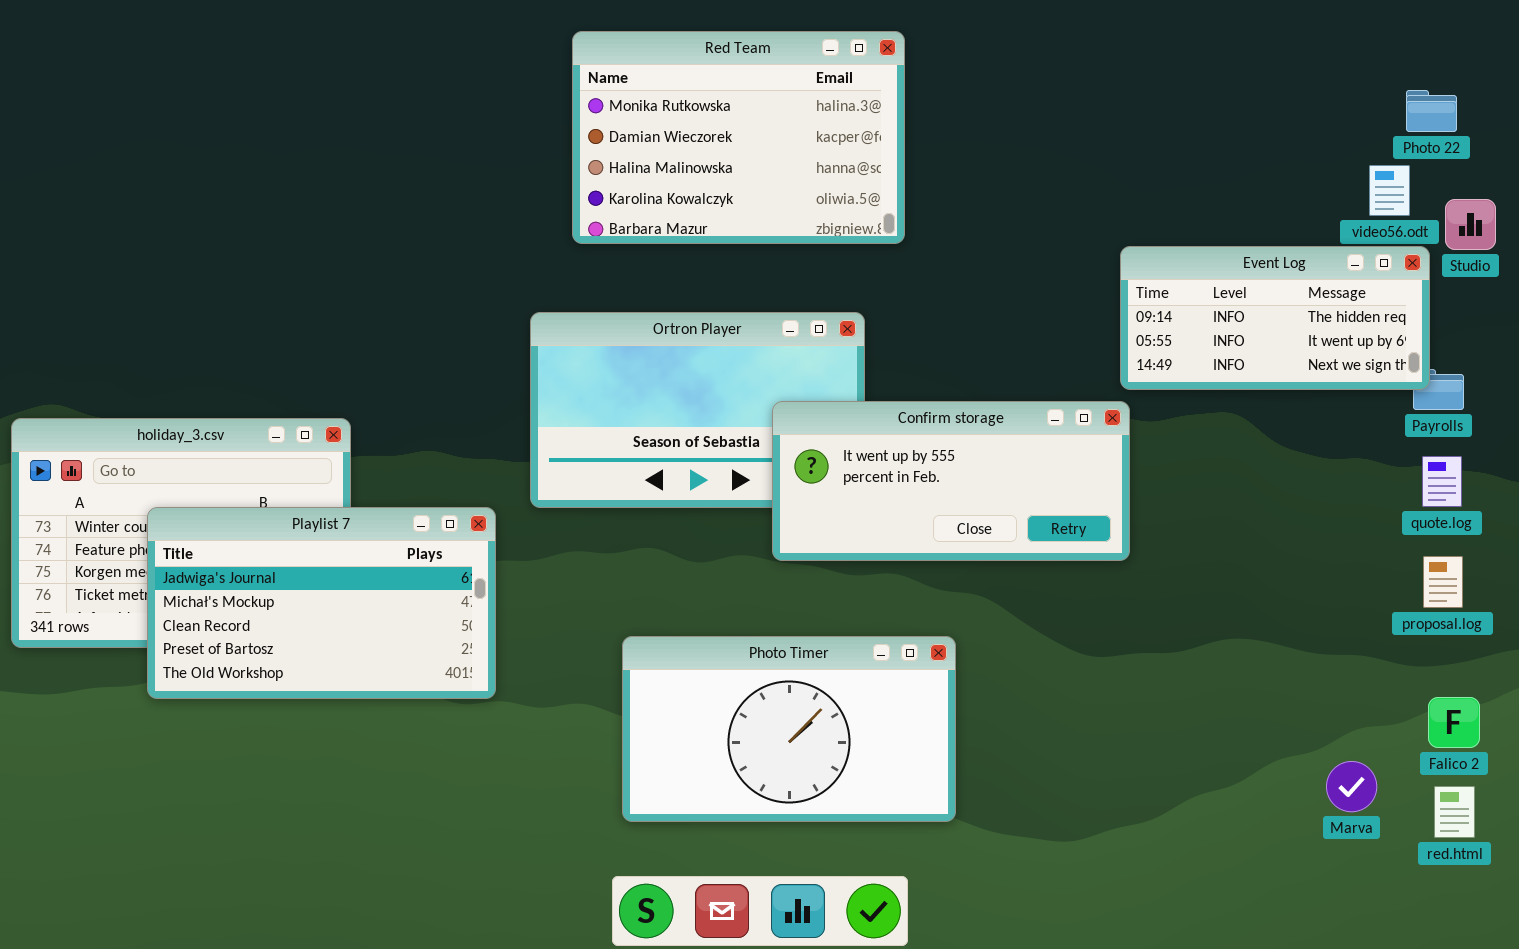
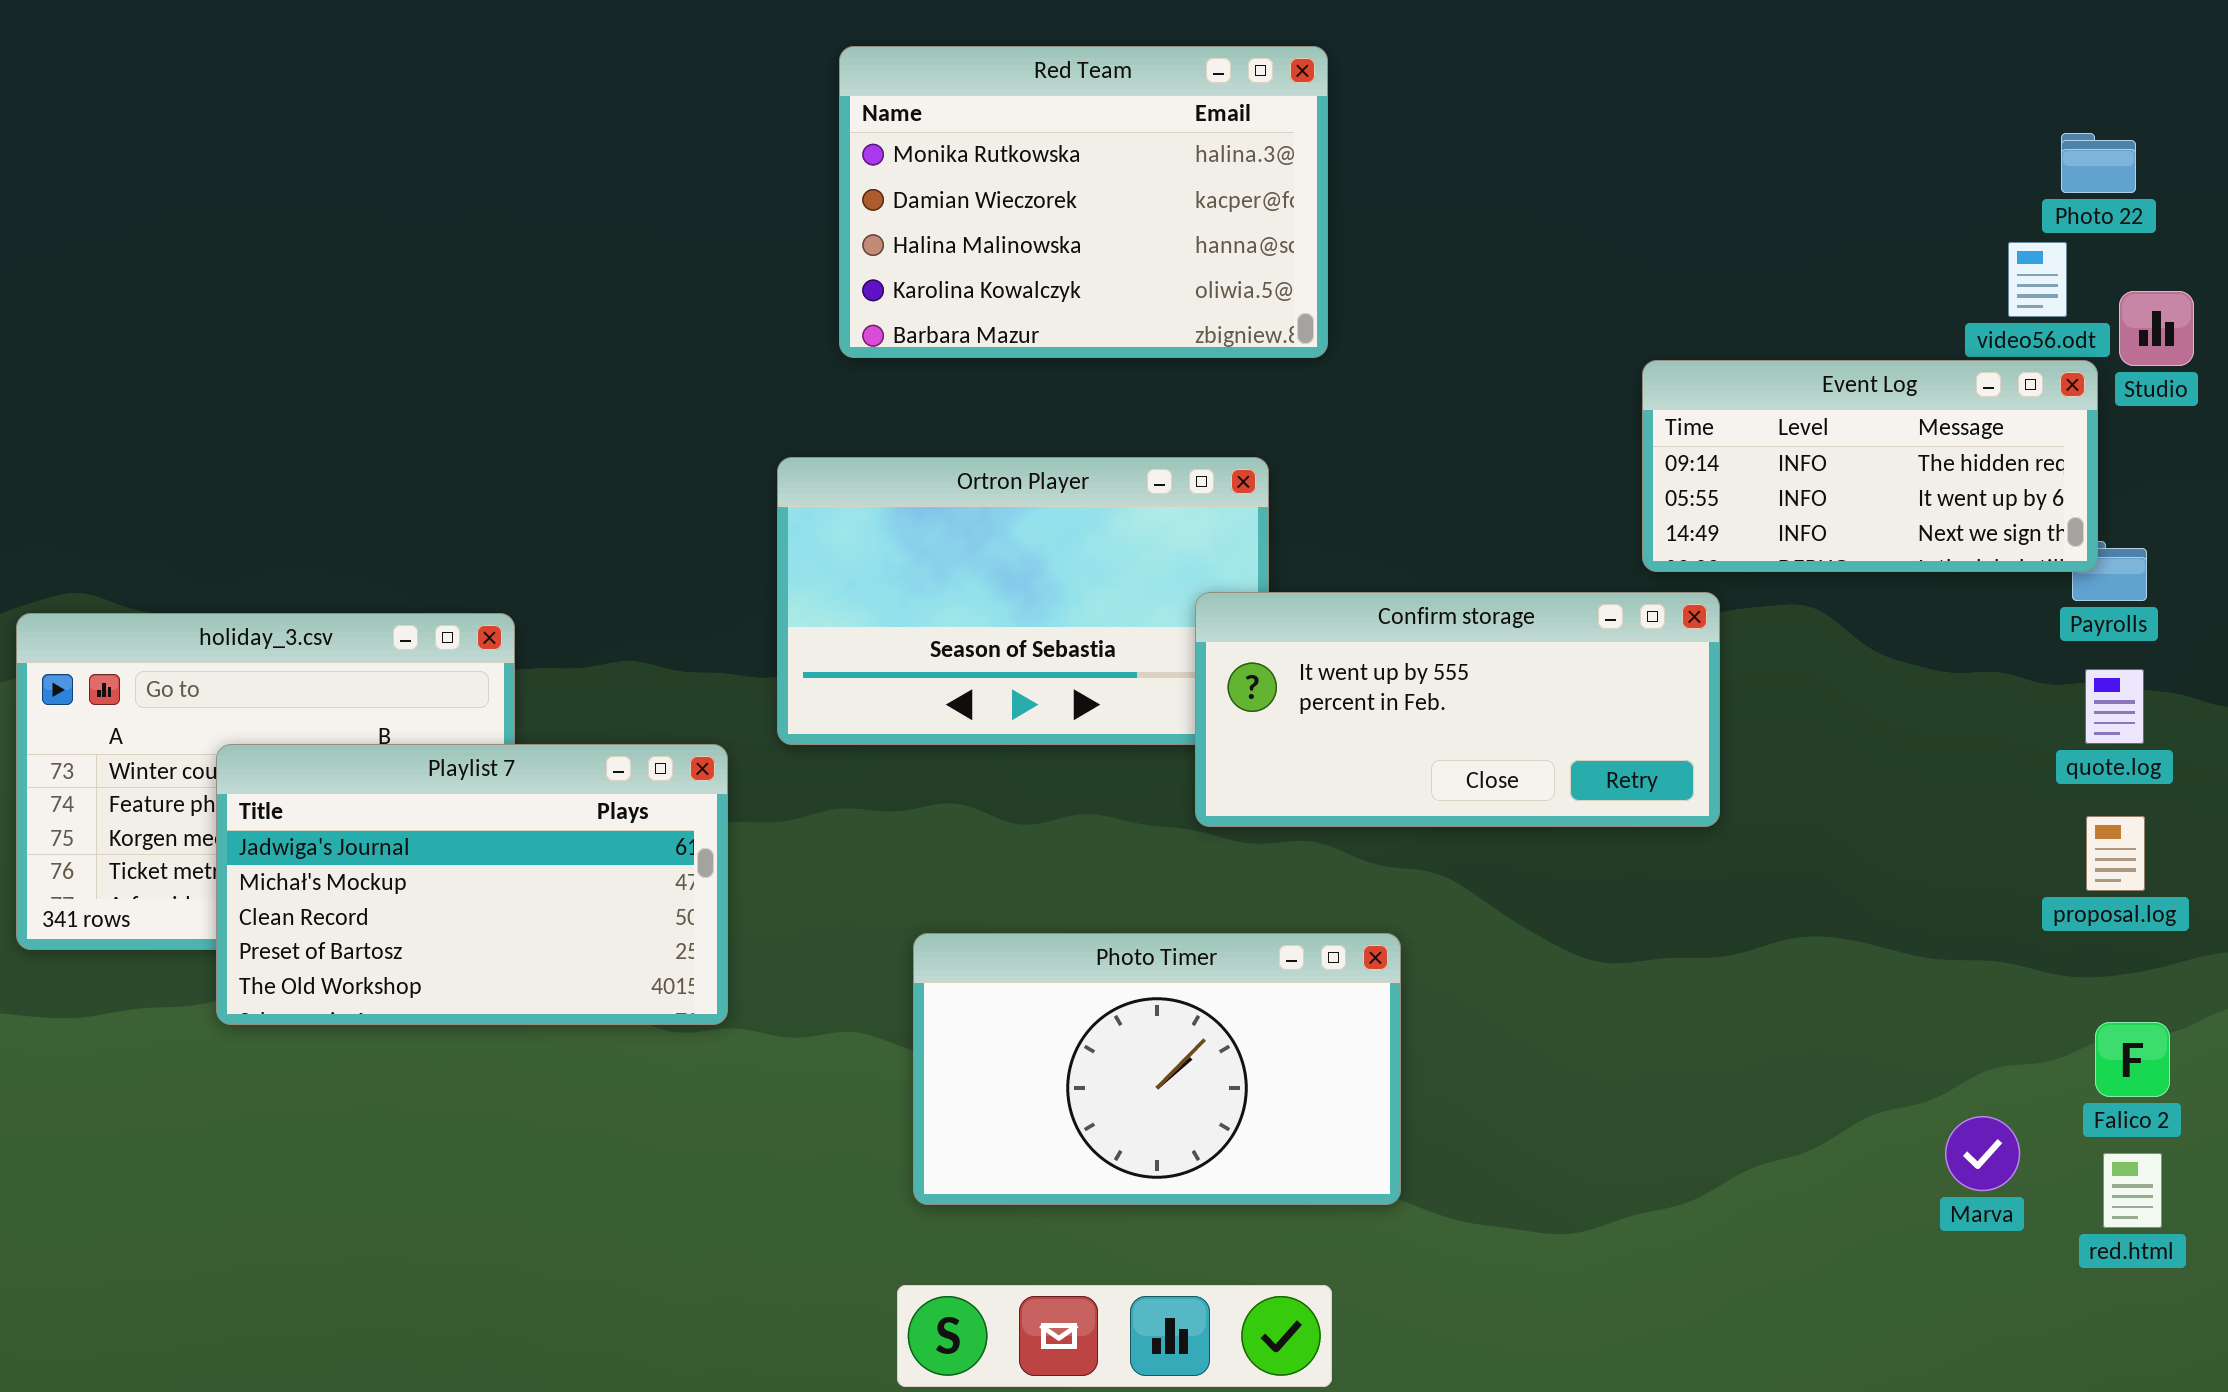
Confirm storage: [772,401,1130,561] -> [1195,592,1720,827], moved

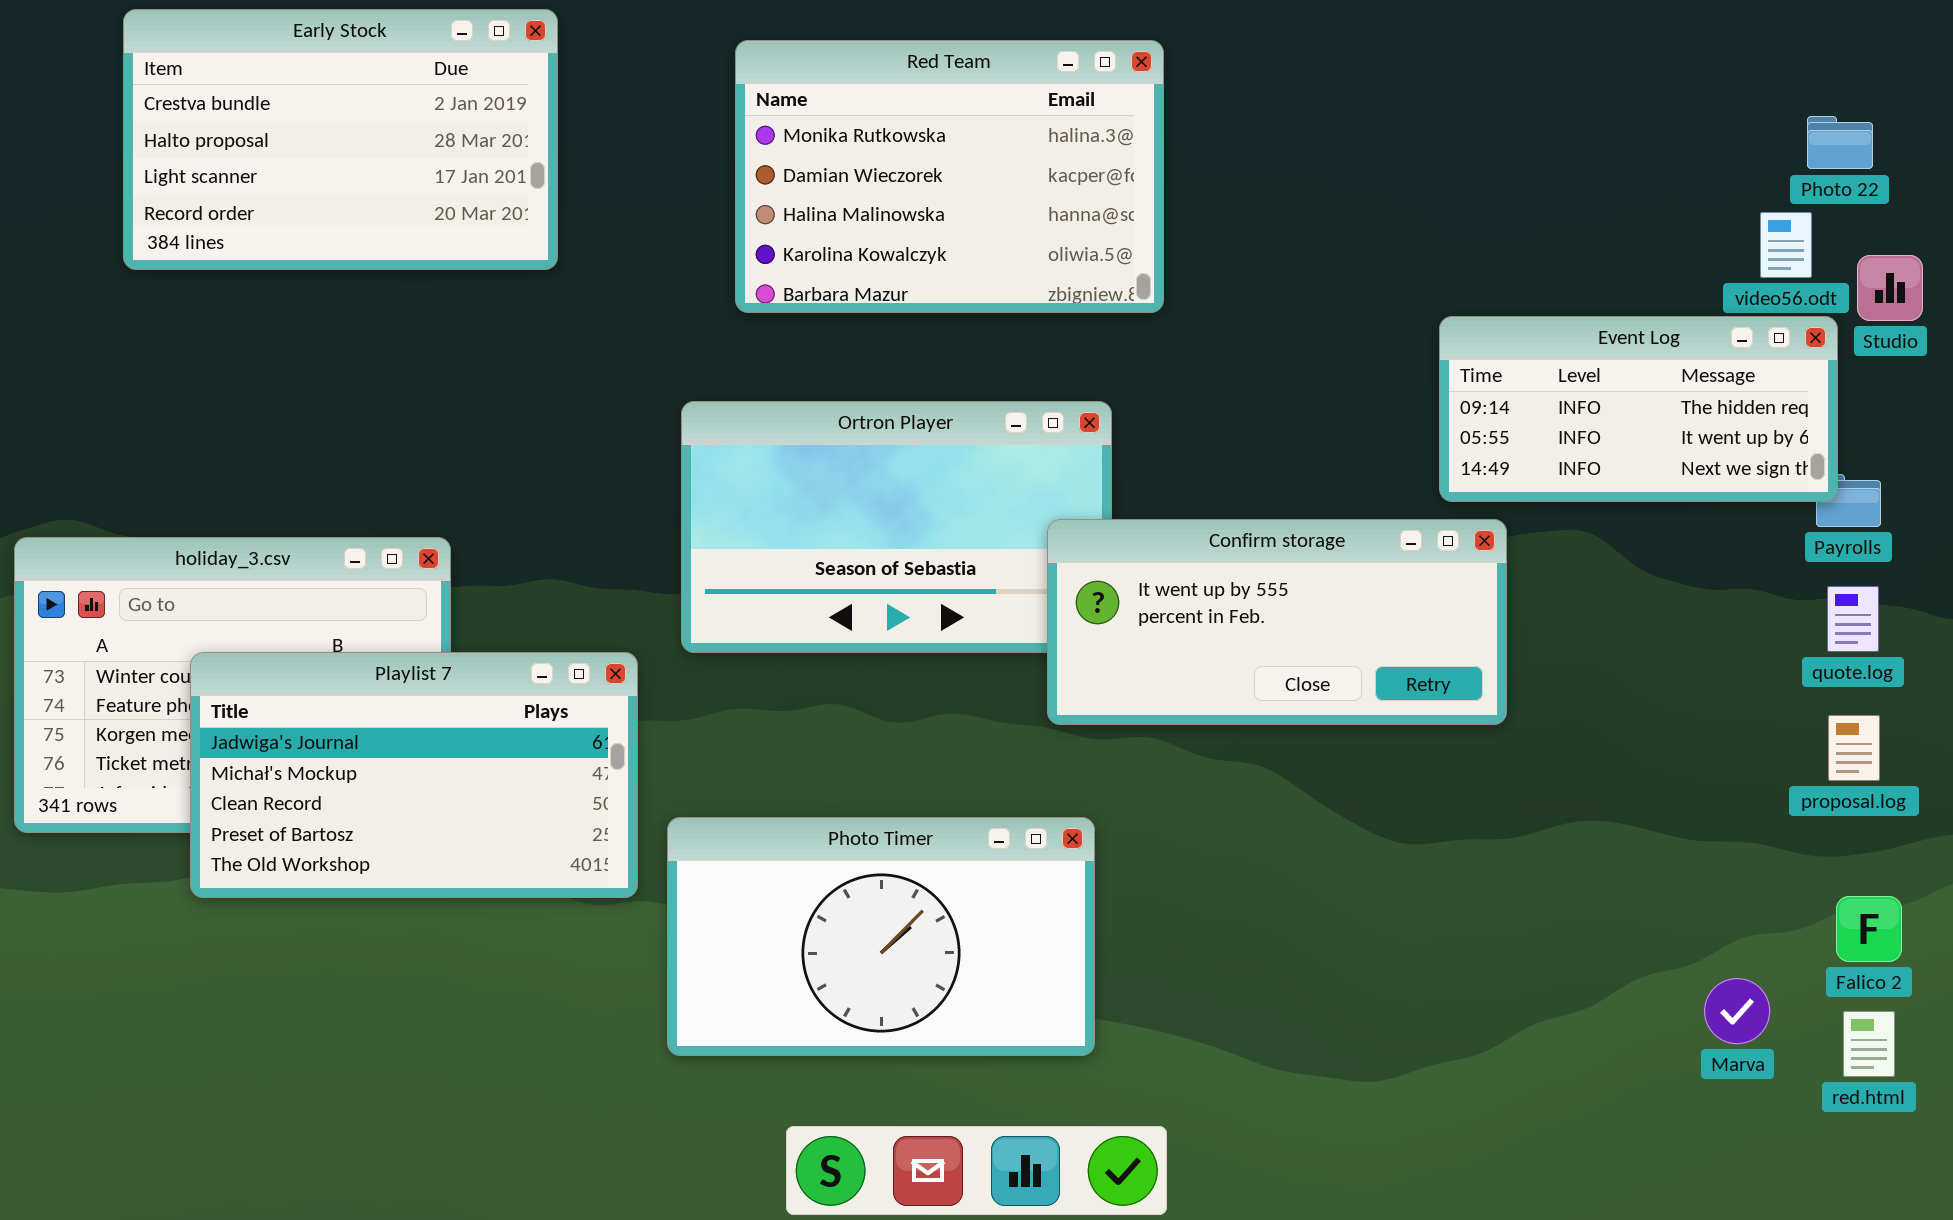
Early Stock: none -> [123,9,558,270], opened
Photo Timer: [913,933,1401,1205] -> [667,817,1095,1056], moved

